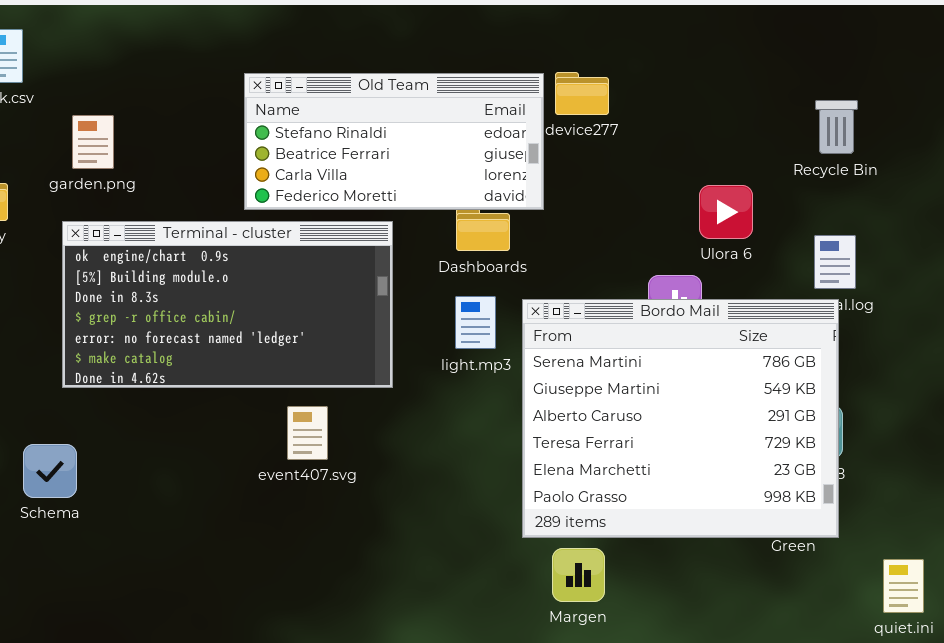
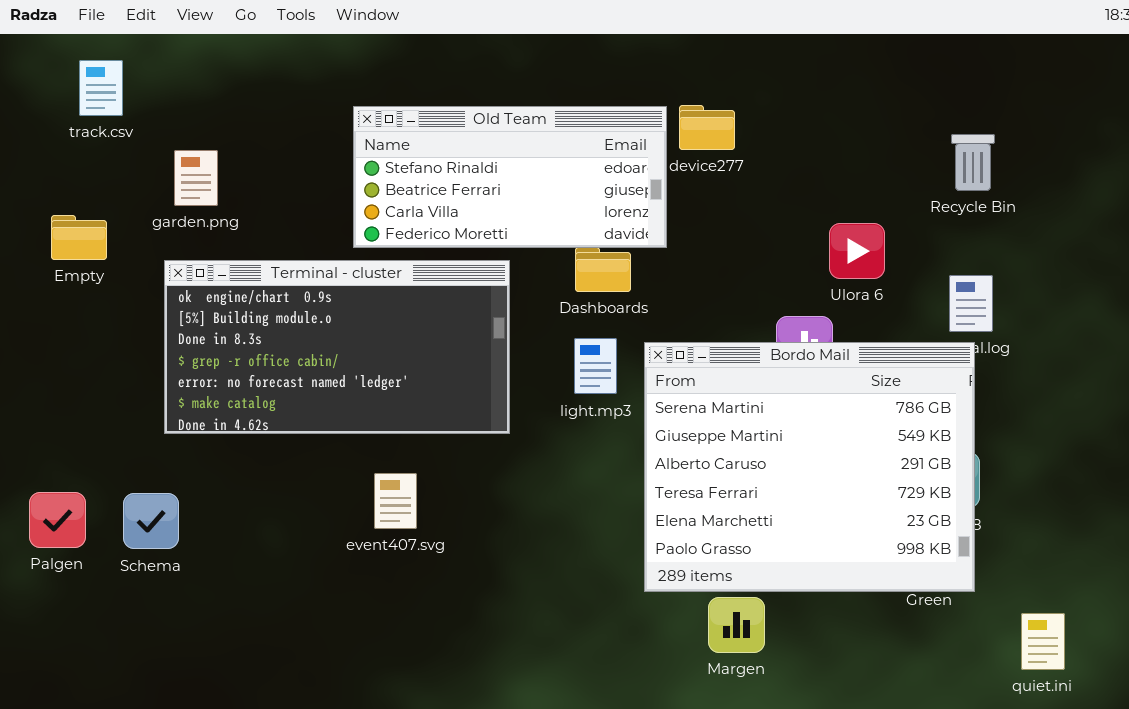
event407.svg: [287,406,328,460] -> [374,473,417,529], moved
Margen: [552,548,605,602] -> [708,597,765,653], moved

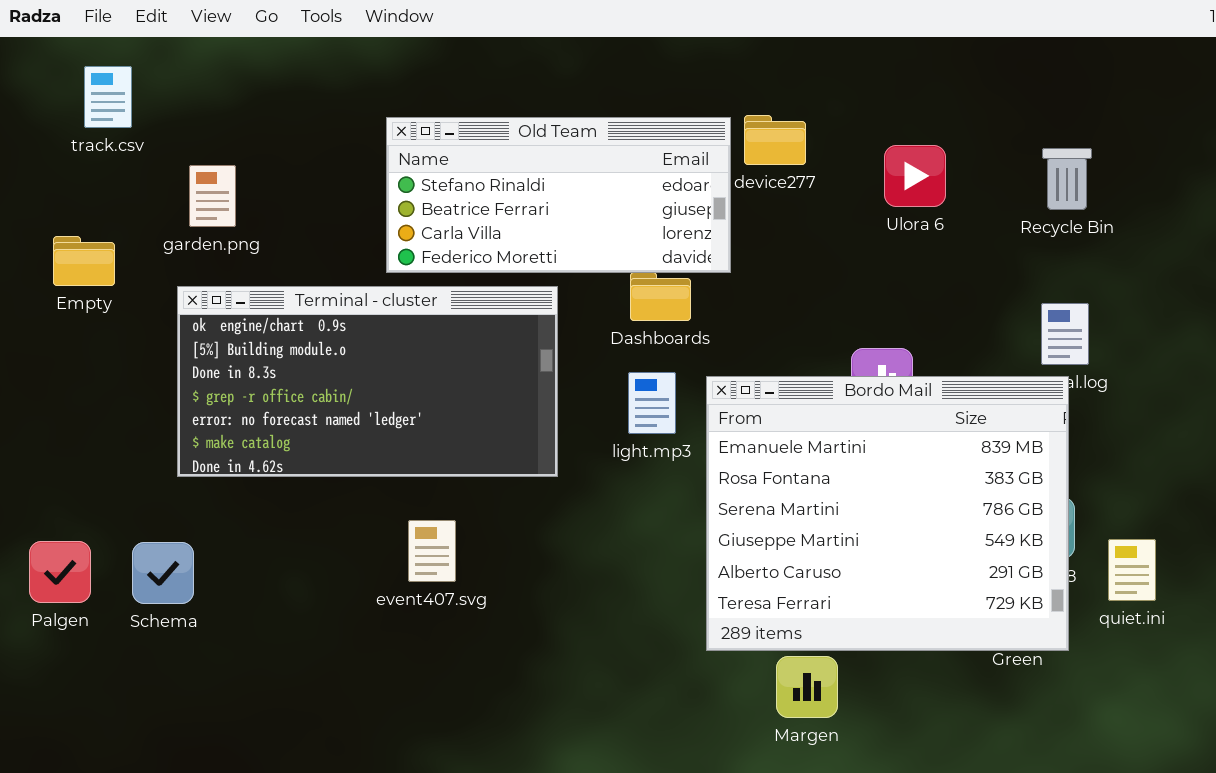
Ulora 6: [829,223,885,279] -> [884,145,946,207], moved
Bordo Mail: [644,342,975,592] -> [706,376,1069,651], scrolled up 2 rows
quiet.ini: [1021,613,1065,670] -> [1108,539,1156,601], moved

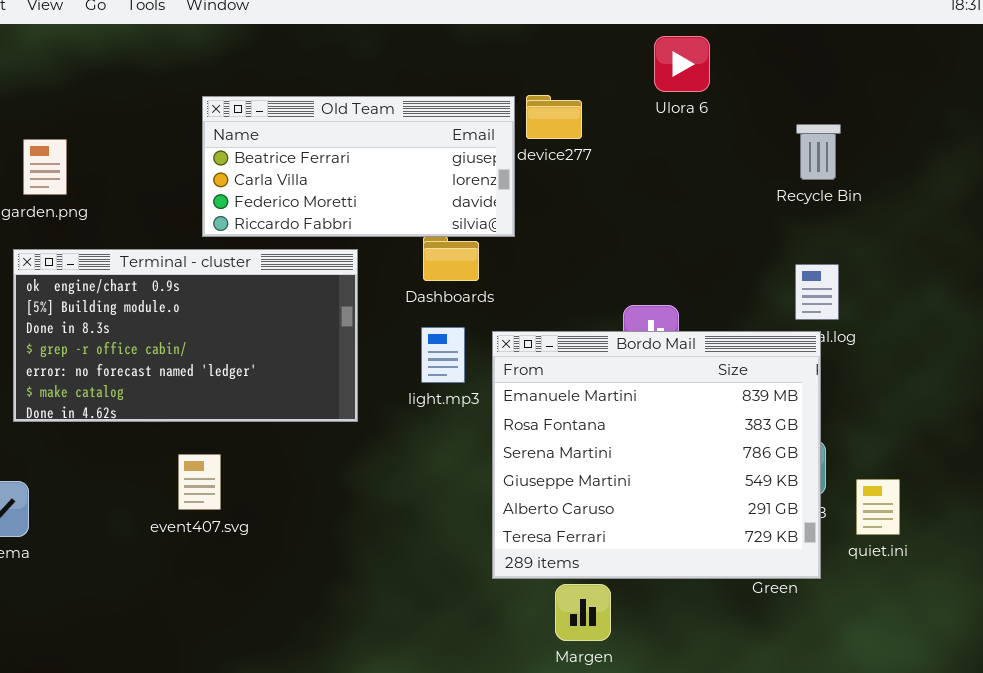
Old Team: [386,117,731,273] -> [202,96,515,237], scrolled down 1 row
Ulora 6: [884,145,946,207] -> [654,36,710,92], moved
event407.svg: [408,520,456,582] -> [178,454,221,510], moved

